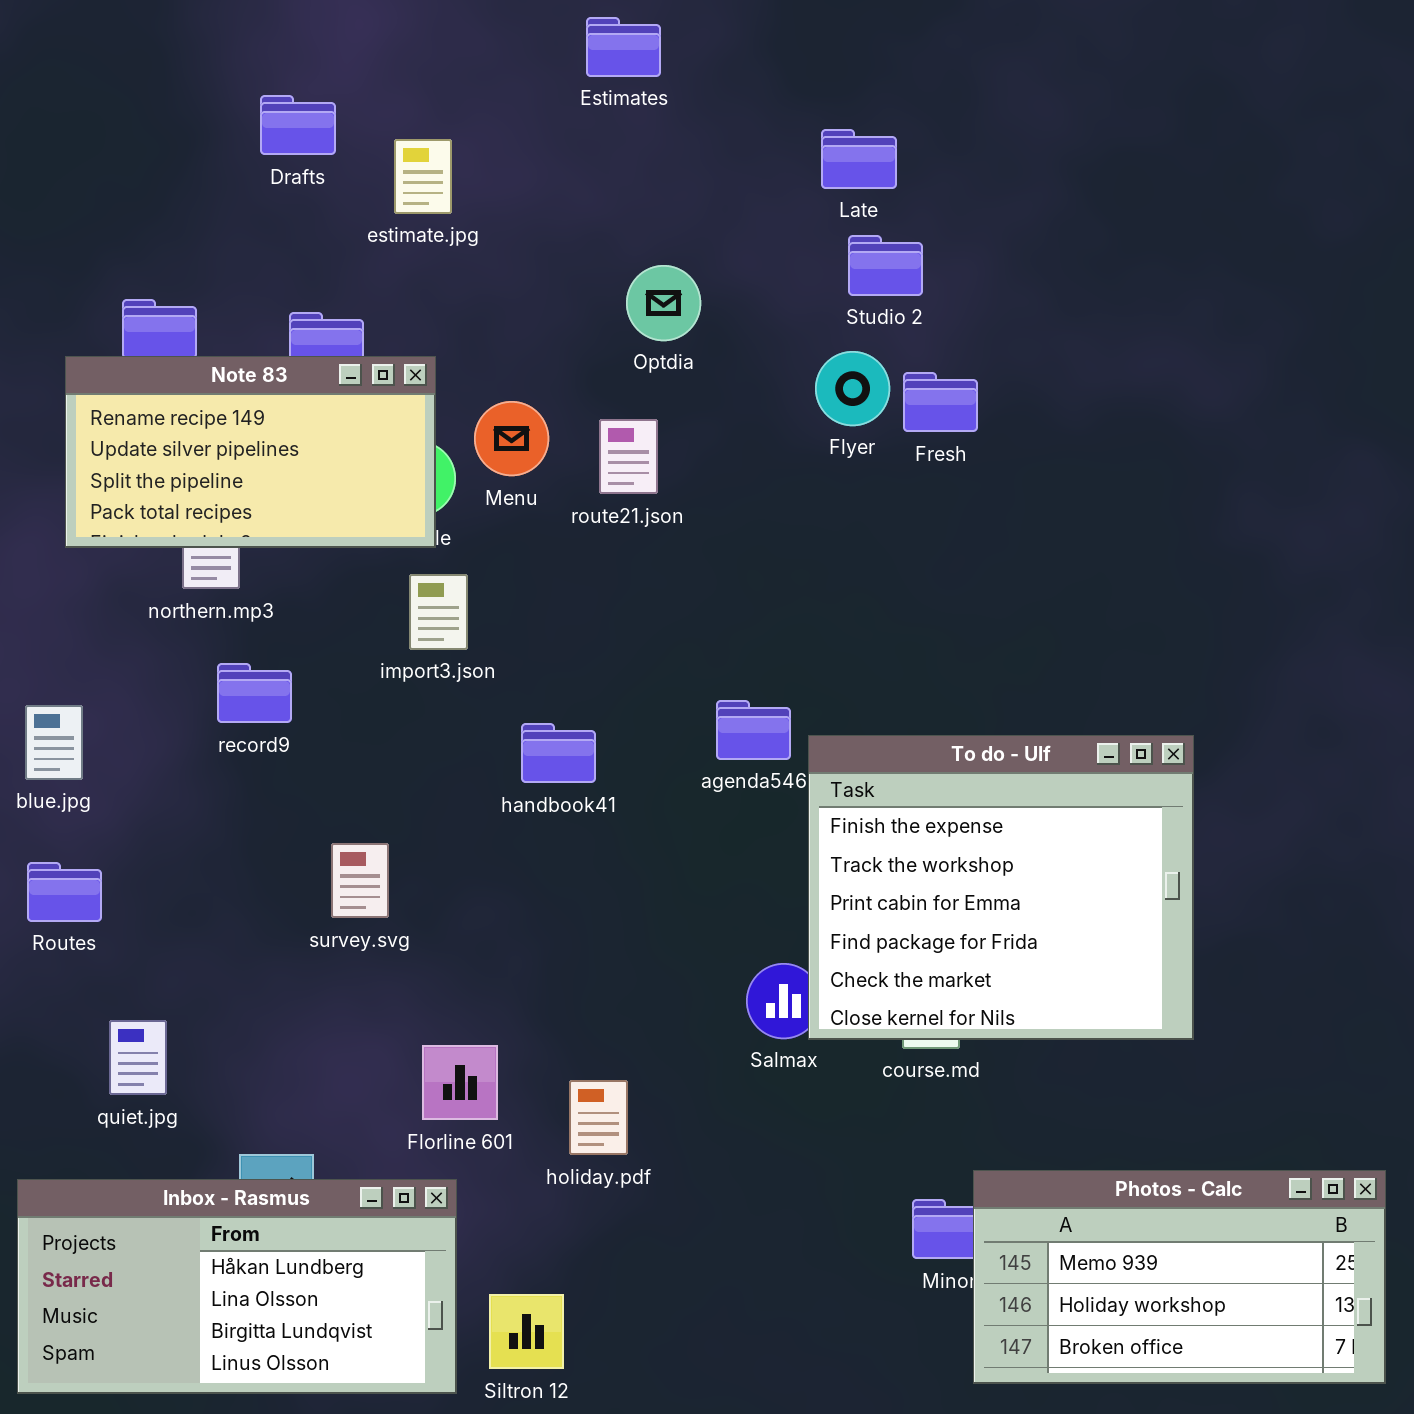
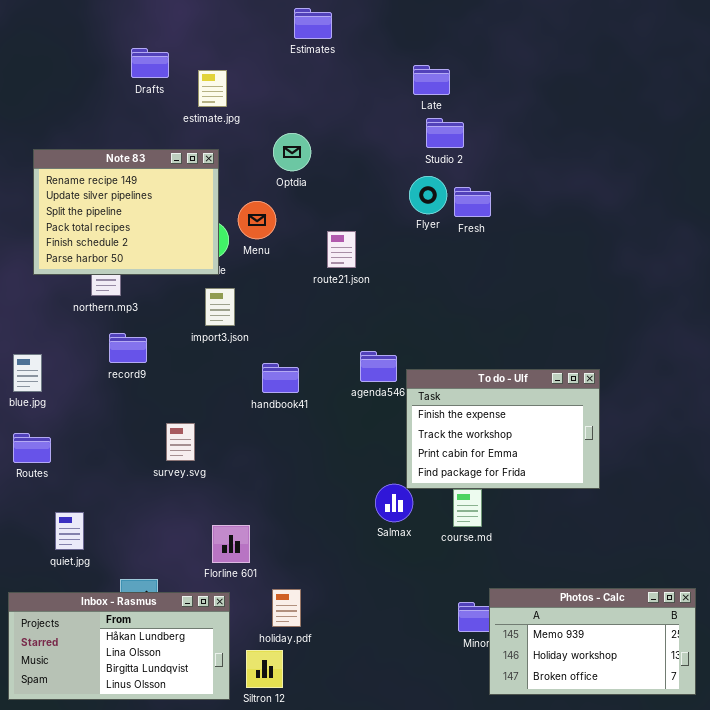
Optdia: [626,265,701,341] -> [273,133,311,171], moved
Note 83: [65,356,436,548] -> [33,149,219,275], resized
route21.json: [599,419,658,494] -> [327,231,356,268], moved
To do - Ulf: [808,735,1194,1040] -> [406,369,600,489], resized
holiday.pdf: [569,1080,628,1155] -> [272,589,301,627], moved

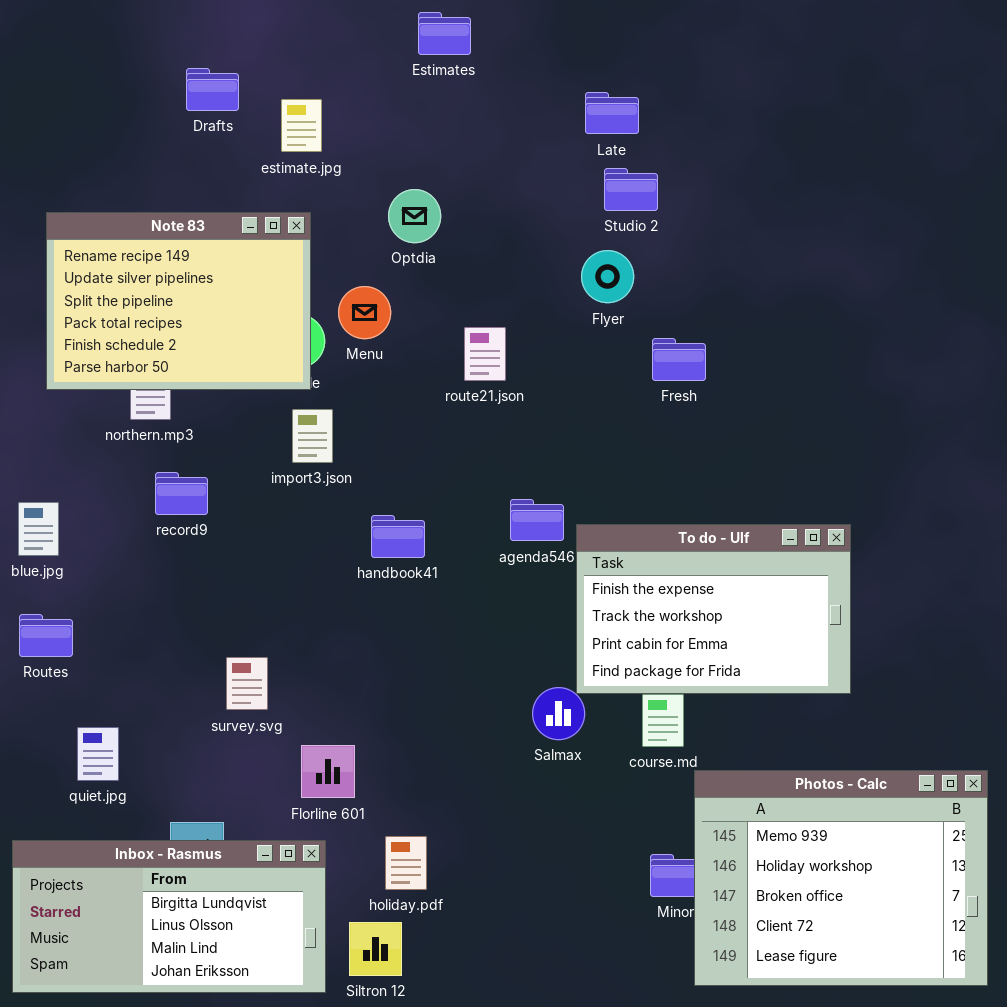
Fresh: [454,187,491,217] -> [652,338,706,381], moved
survey.svg: [166,423,195,461] -> [226,657,268,710], moved
Photos - Calc: [489,588,696,695] -> [694,770,988,986], resized
Inbox - Rasmus: [8,592,230,700] -> [12,840,326,993], scrolled down 2 rows

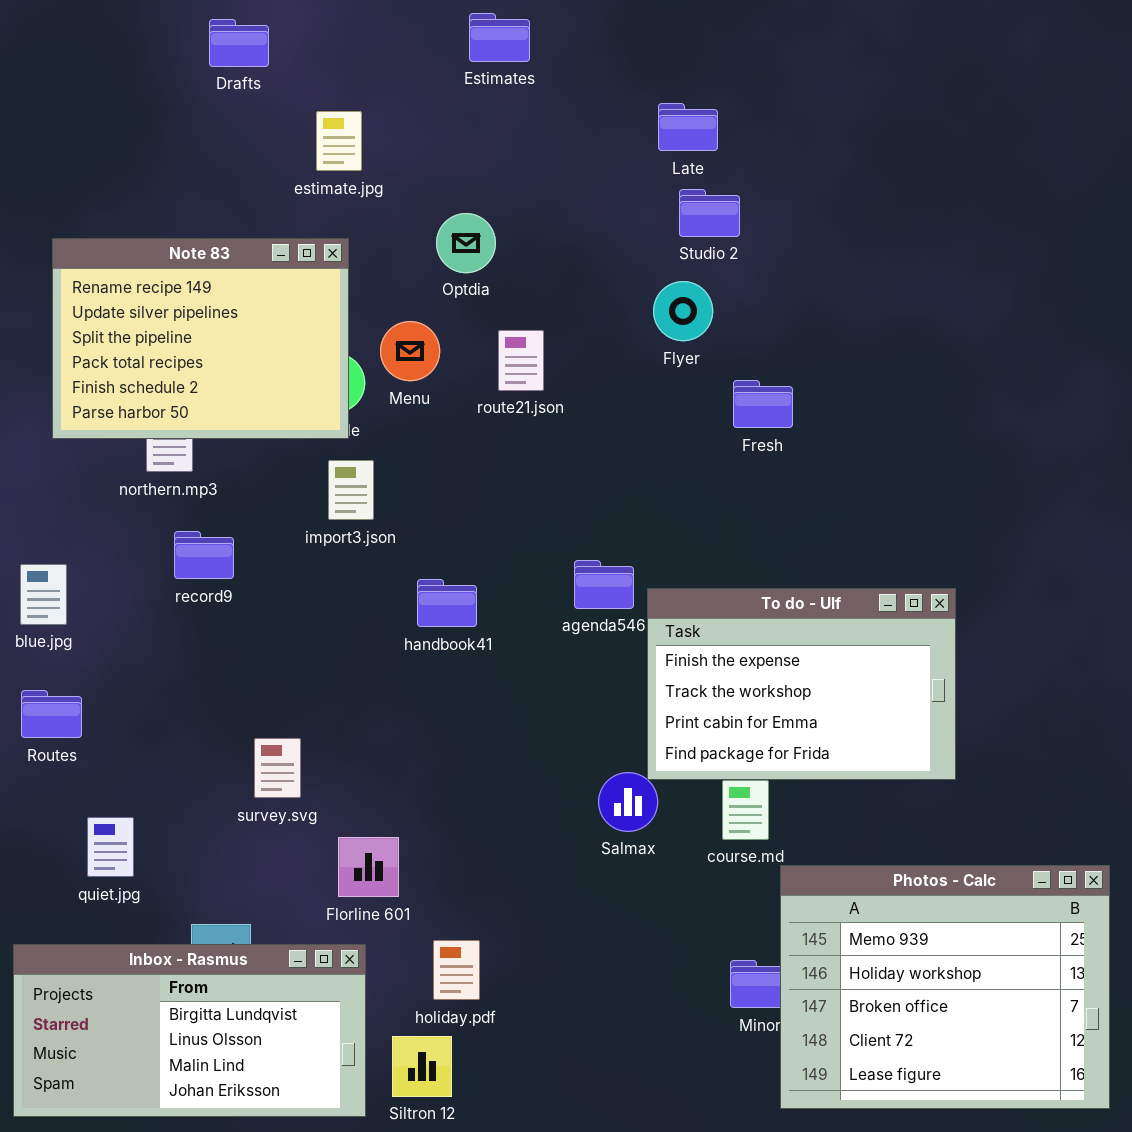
Drafts: [186,68,239,111] -> [209,19,269,67], moved
route21.json: [464,327,506,381] -> [498,330,544,391], moved

